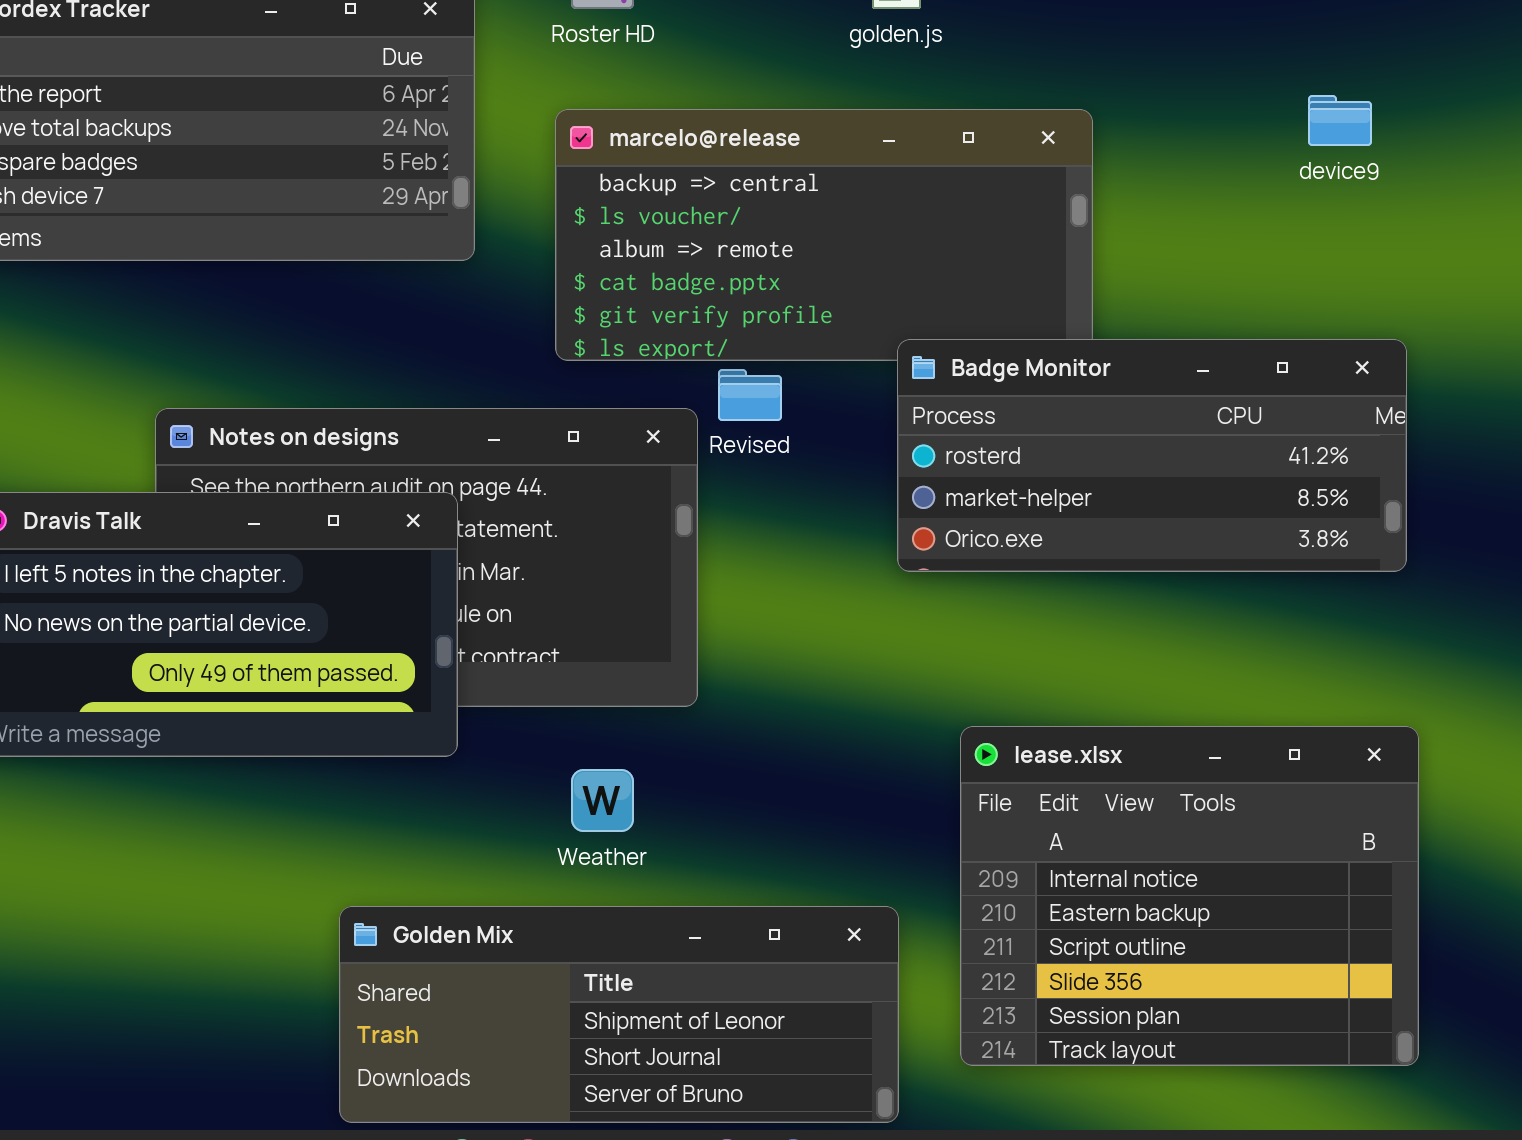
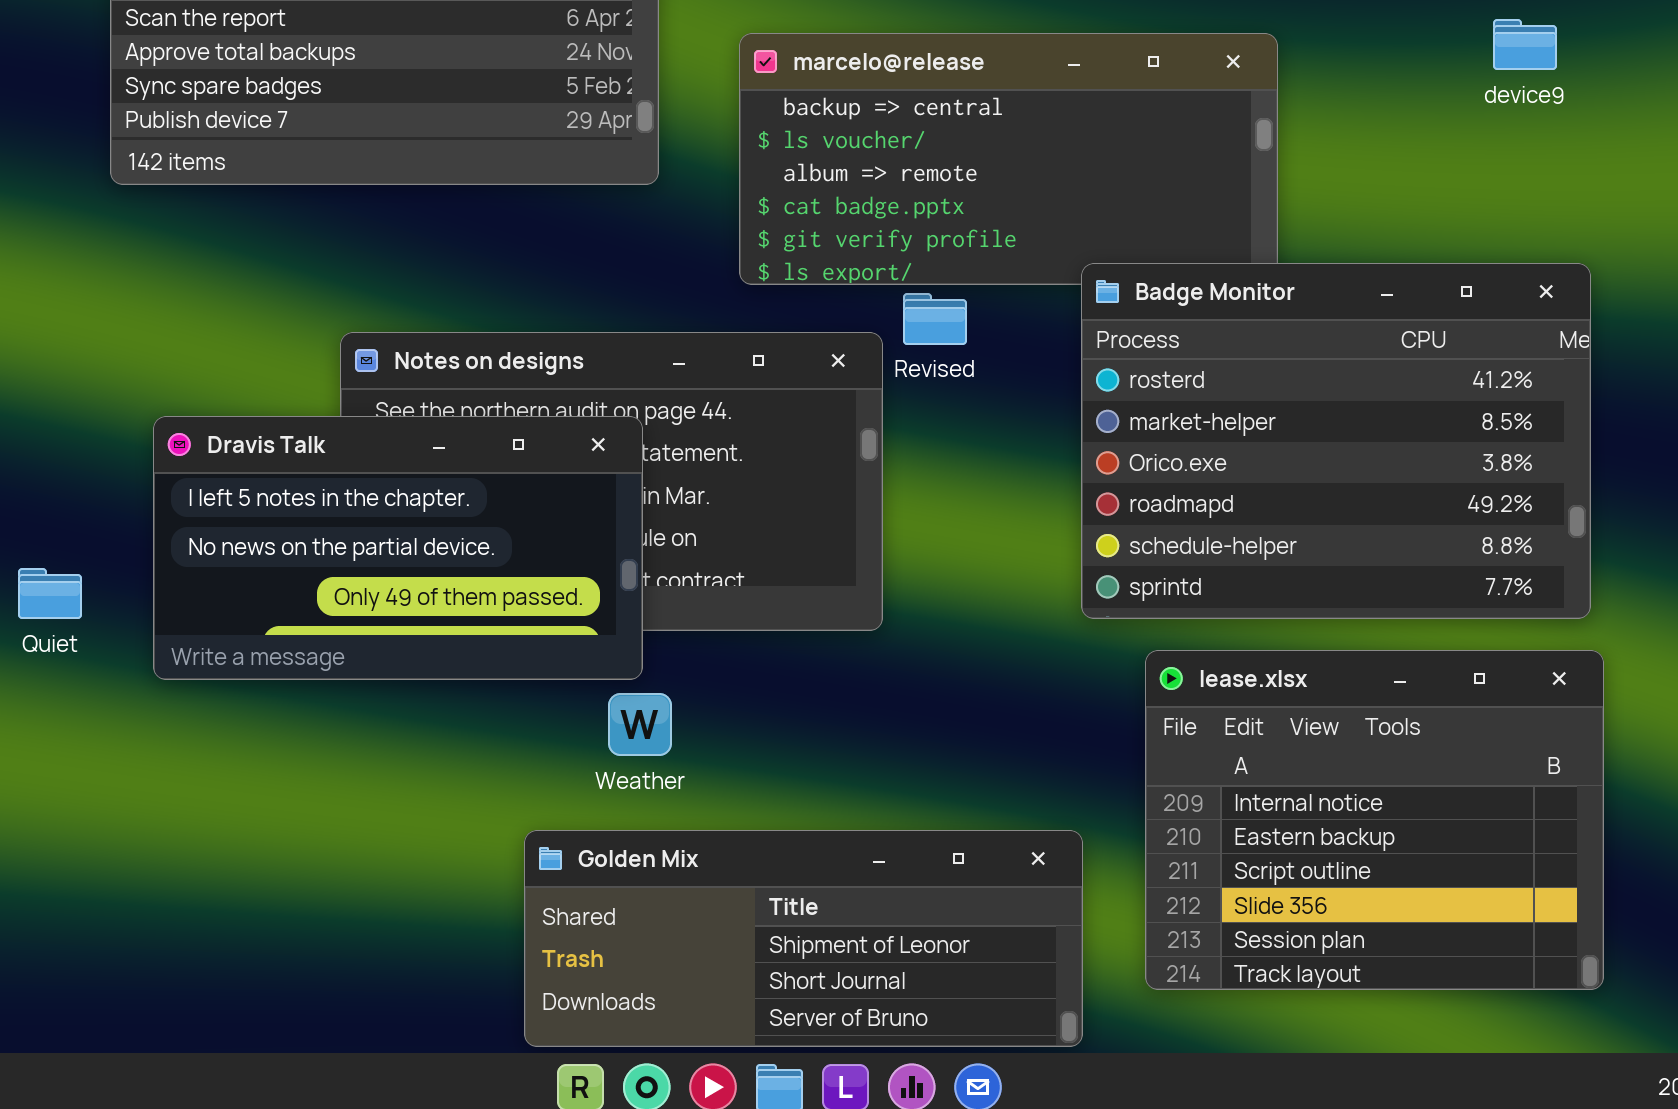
Badge Monitor: [897,339,1407,572] -> [1081,263,1591,619], resized
Weather: [571,769,634,832] -> [608,693,672,756], moved

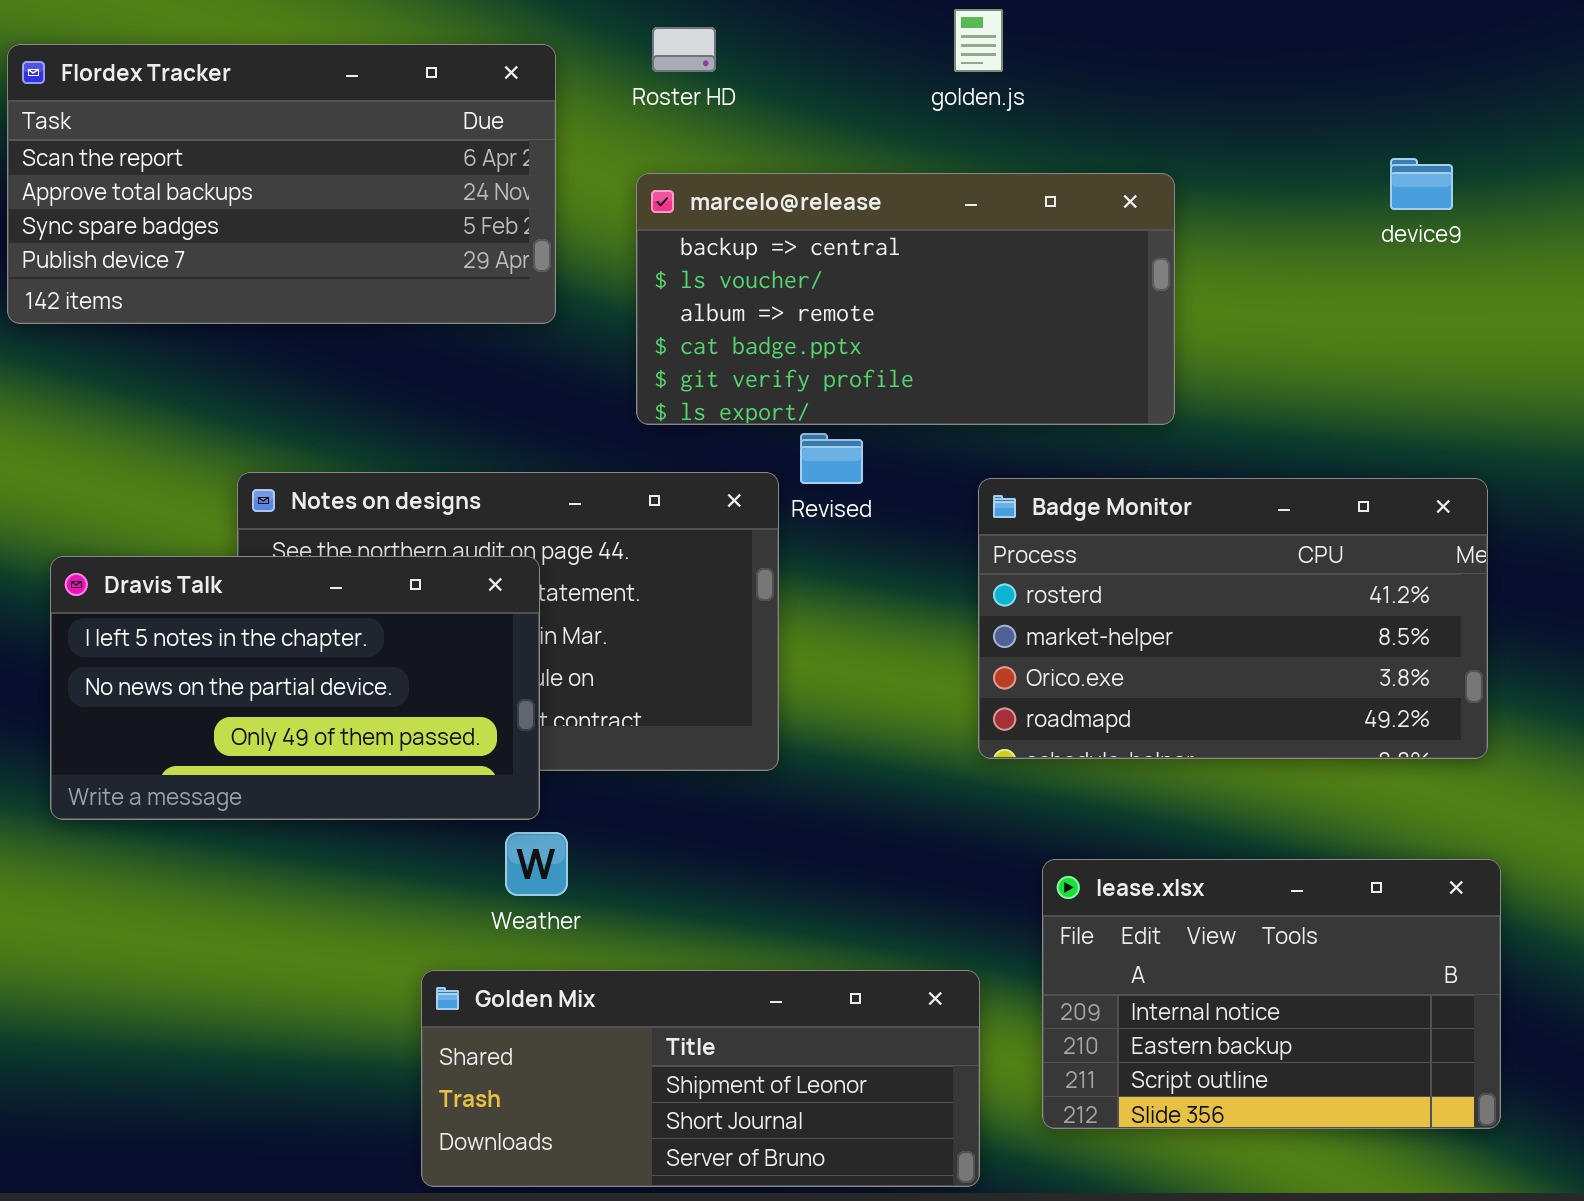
Badge Monitor: [1081,263,1591,619] -> [978,478,1488,759], resized
lease.xlsx: [1145,650,1604,990] -> [1042,859,1501,1129], resized

